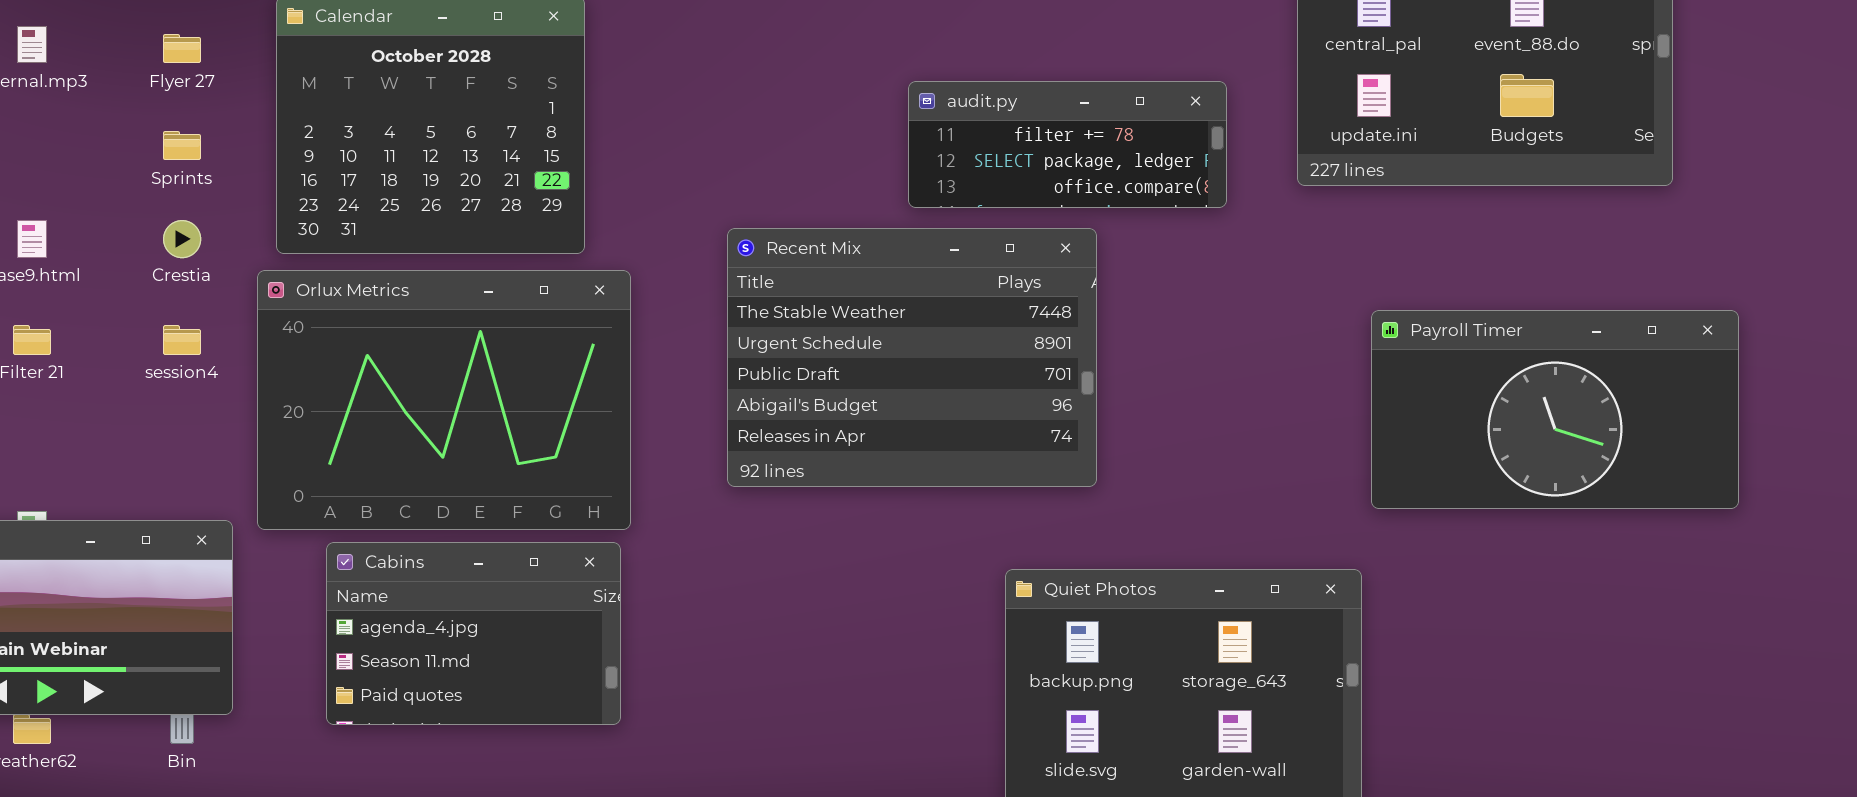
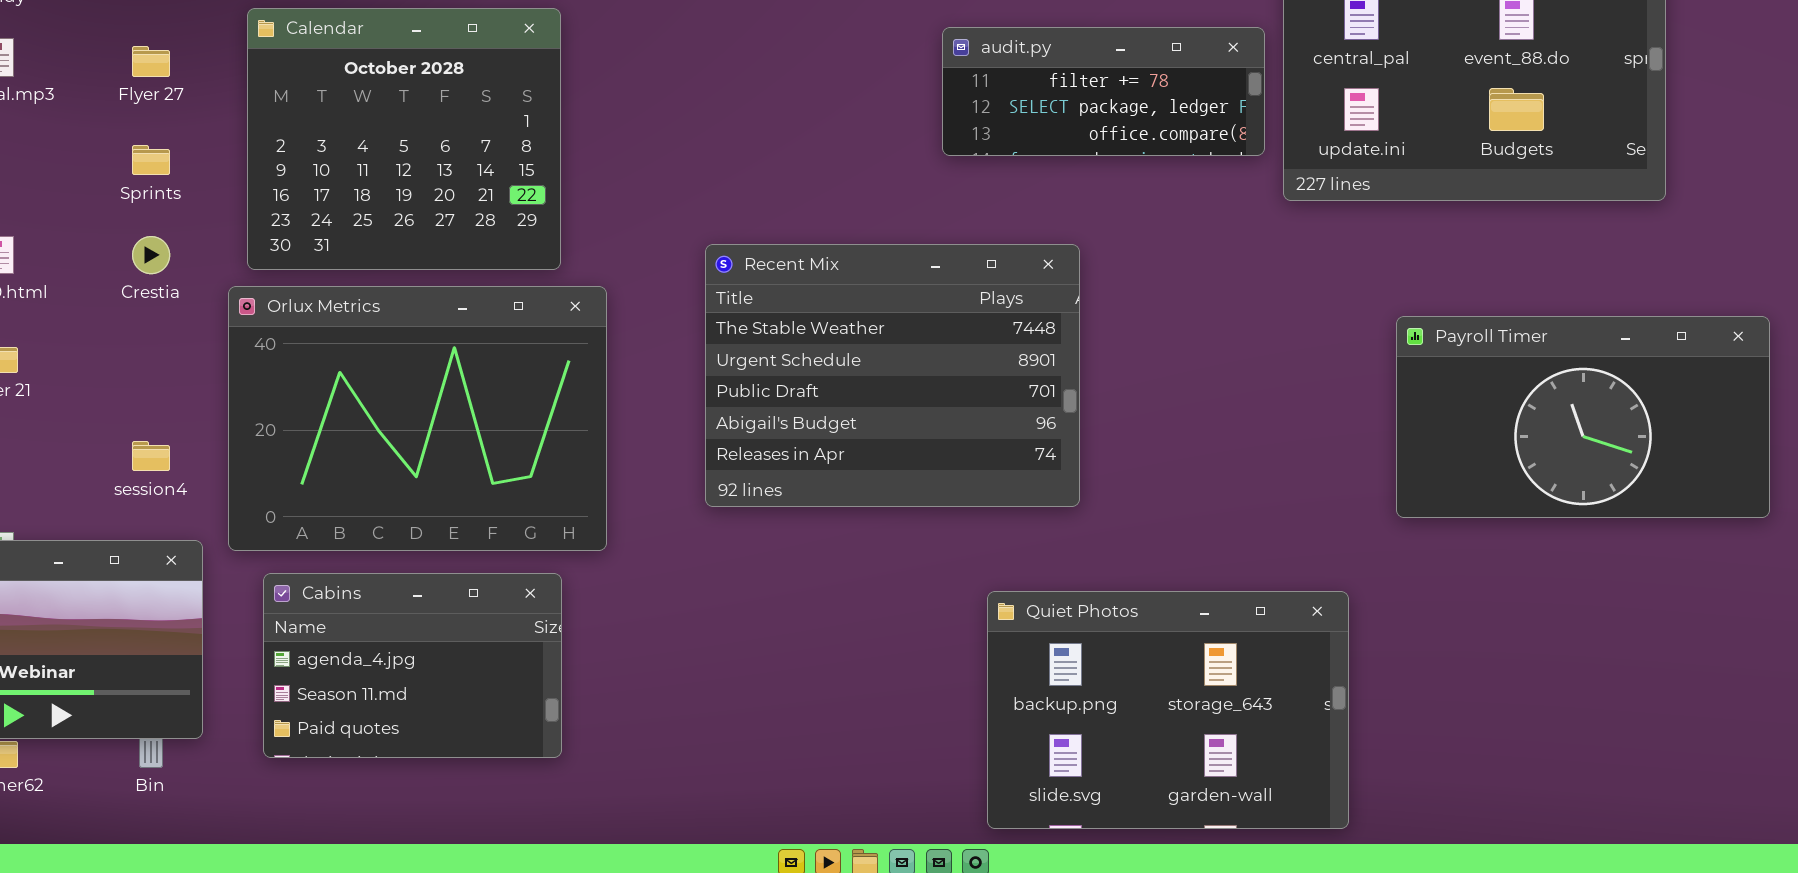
audit.py: [908,81,1227,208] -> [942,27,1265,156], moved
Payroll Timer: [1371,310,1739,509] -> [1396,316,1770,518], moved
session4: [163,325,201,355] -> [132,441,170,471], moved
Cabins: [326,542,621,725] -> [263,573,562,758], moved

